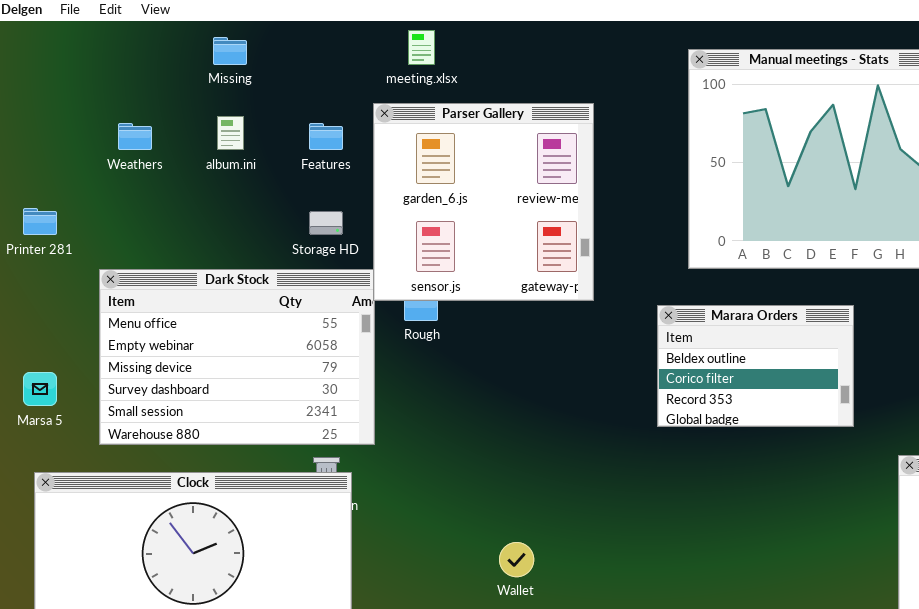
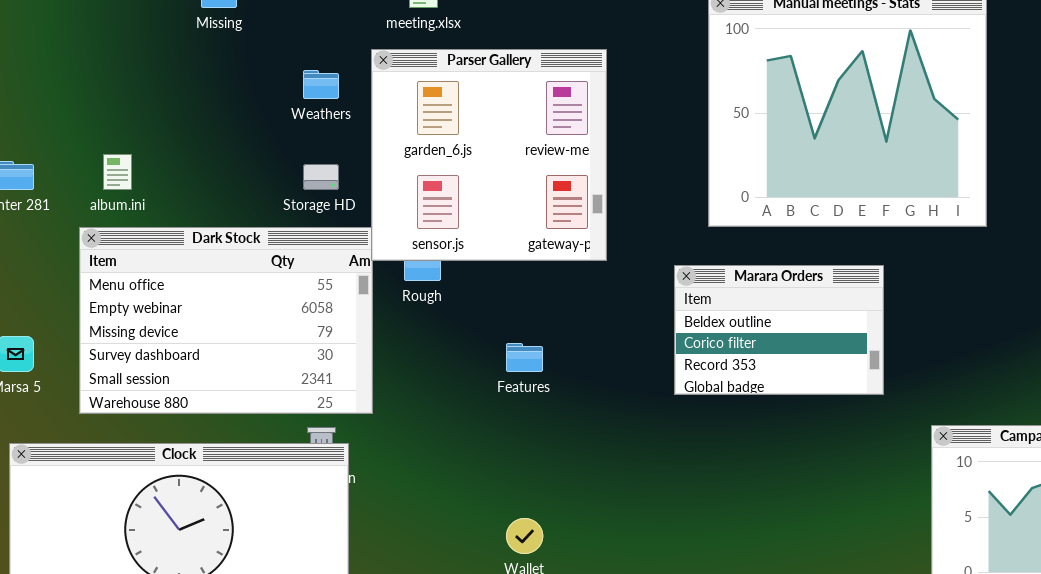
album.ini: [217,116,244,150] -> [103,154,132,190], moved
Weathers: [118,123,152,150] -> [303,70,339,99], moved
Features: [309,123,343,150] -> [506,343,543,372], moved

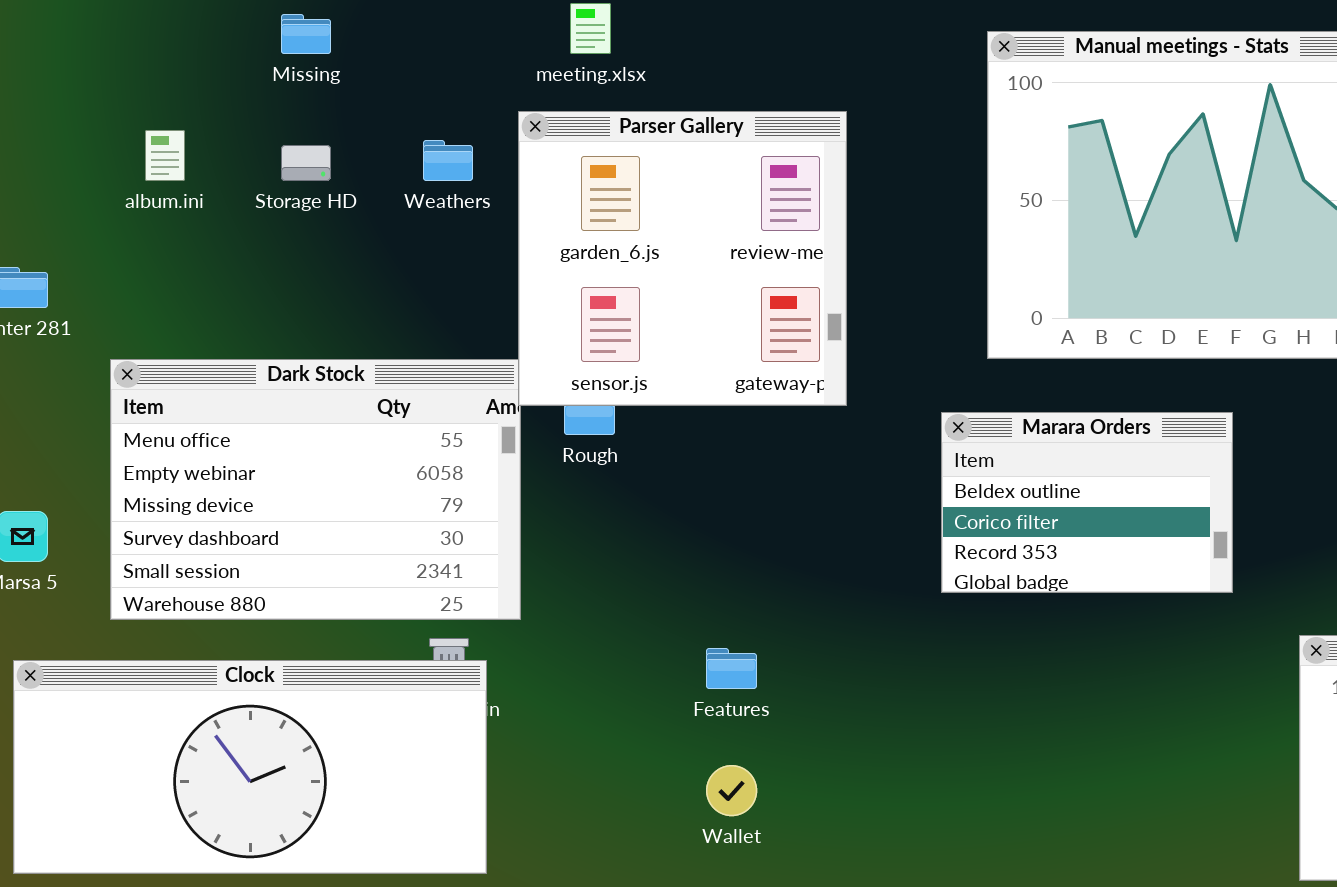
album.ini: [103,154,132,190] -> [145,130,185,181], moved
Storage HD: [303,164,339,190] -> [281,145,331,181], moved
Features: [506,343,543,372] -> [706,648,757,689], moved

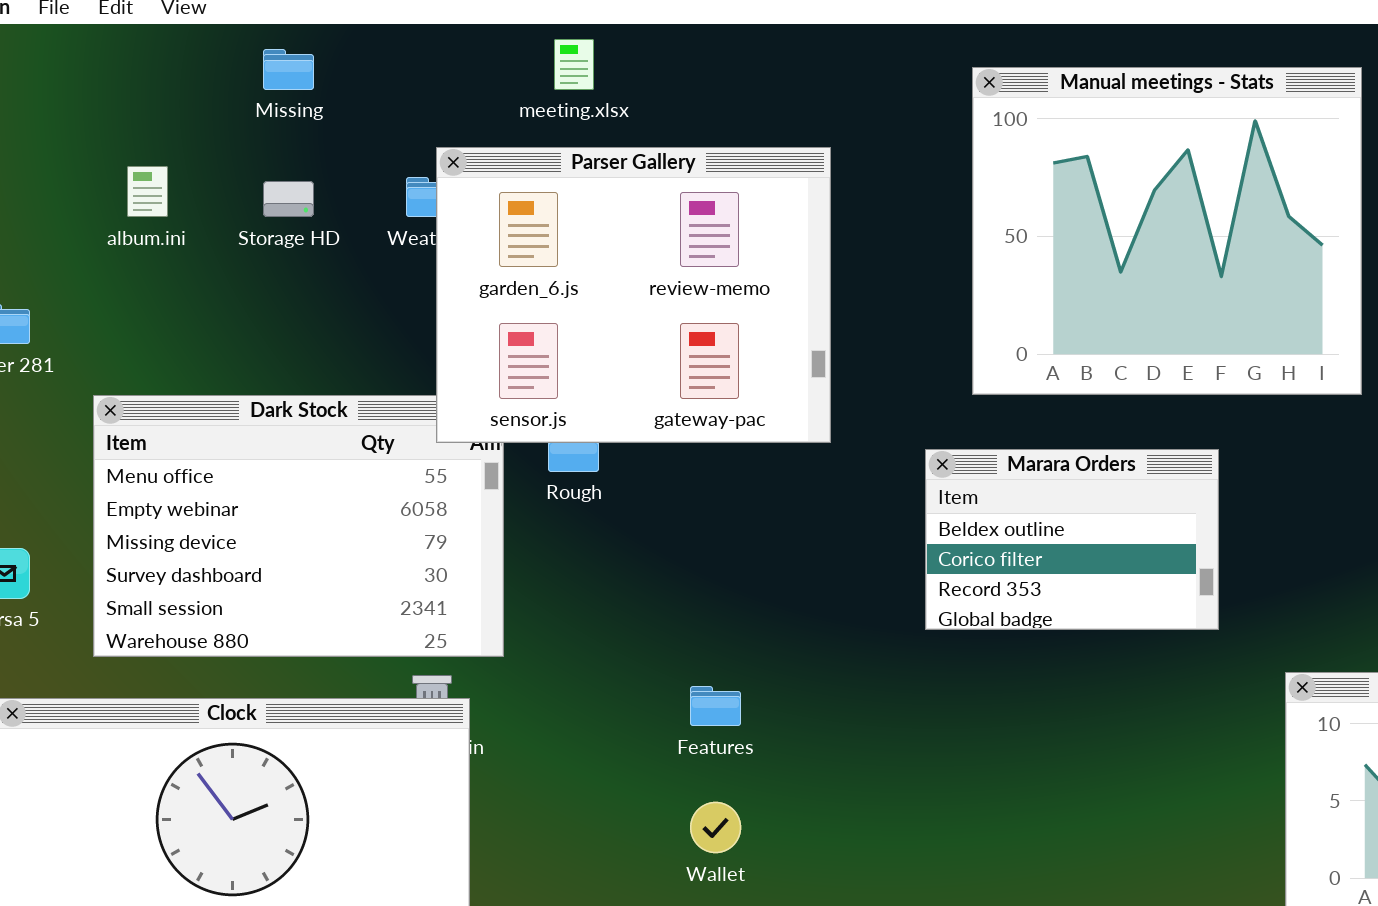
Parser Gallery: [518,111,847,406] -> [436,147,831,443], resized

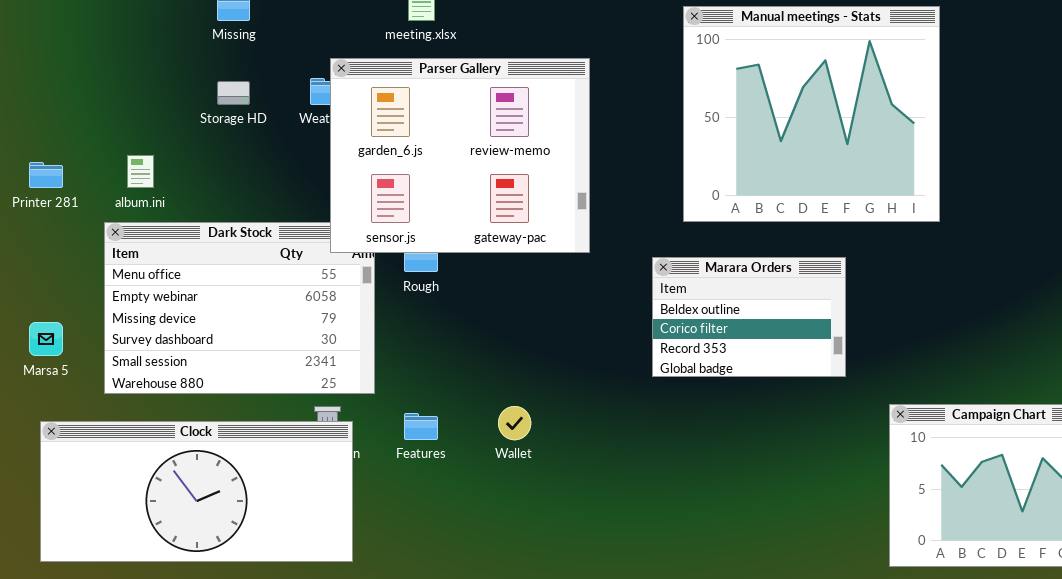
album.ini: [127,166,168,217] -> [127,155,154,188], moved
Features: [690,686,741,726] -> [404,413,438,440], moved
Wallet: [690,802,741,853] -> [498,406,531,440], moved

